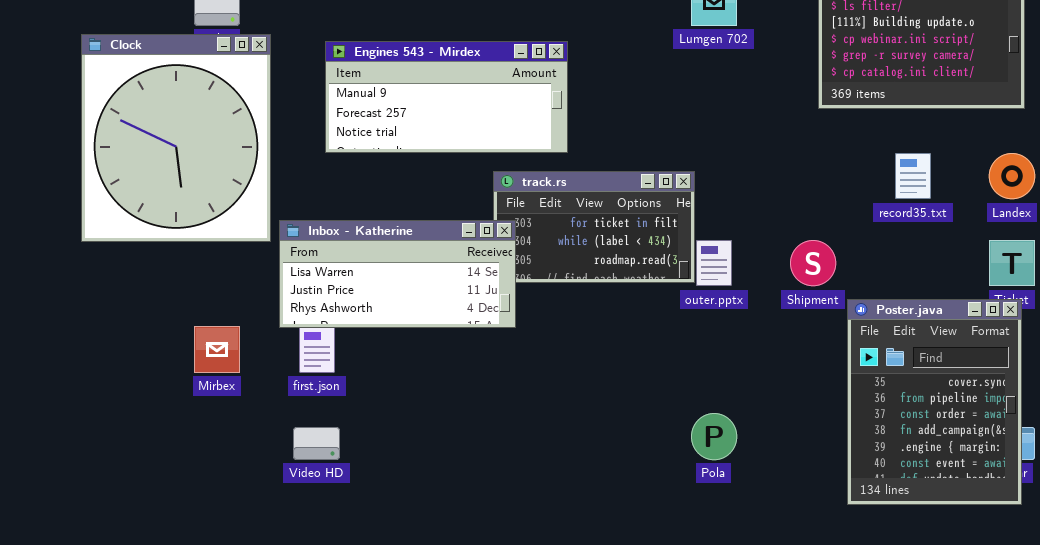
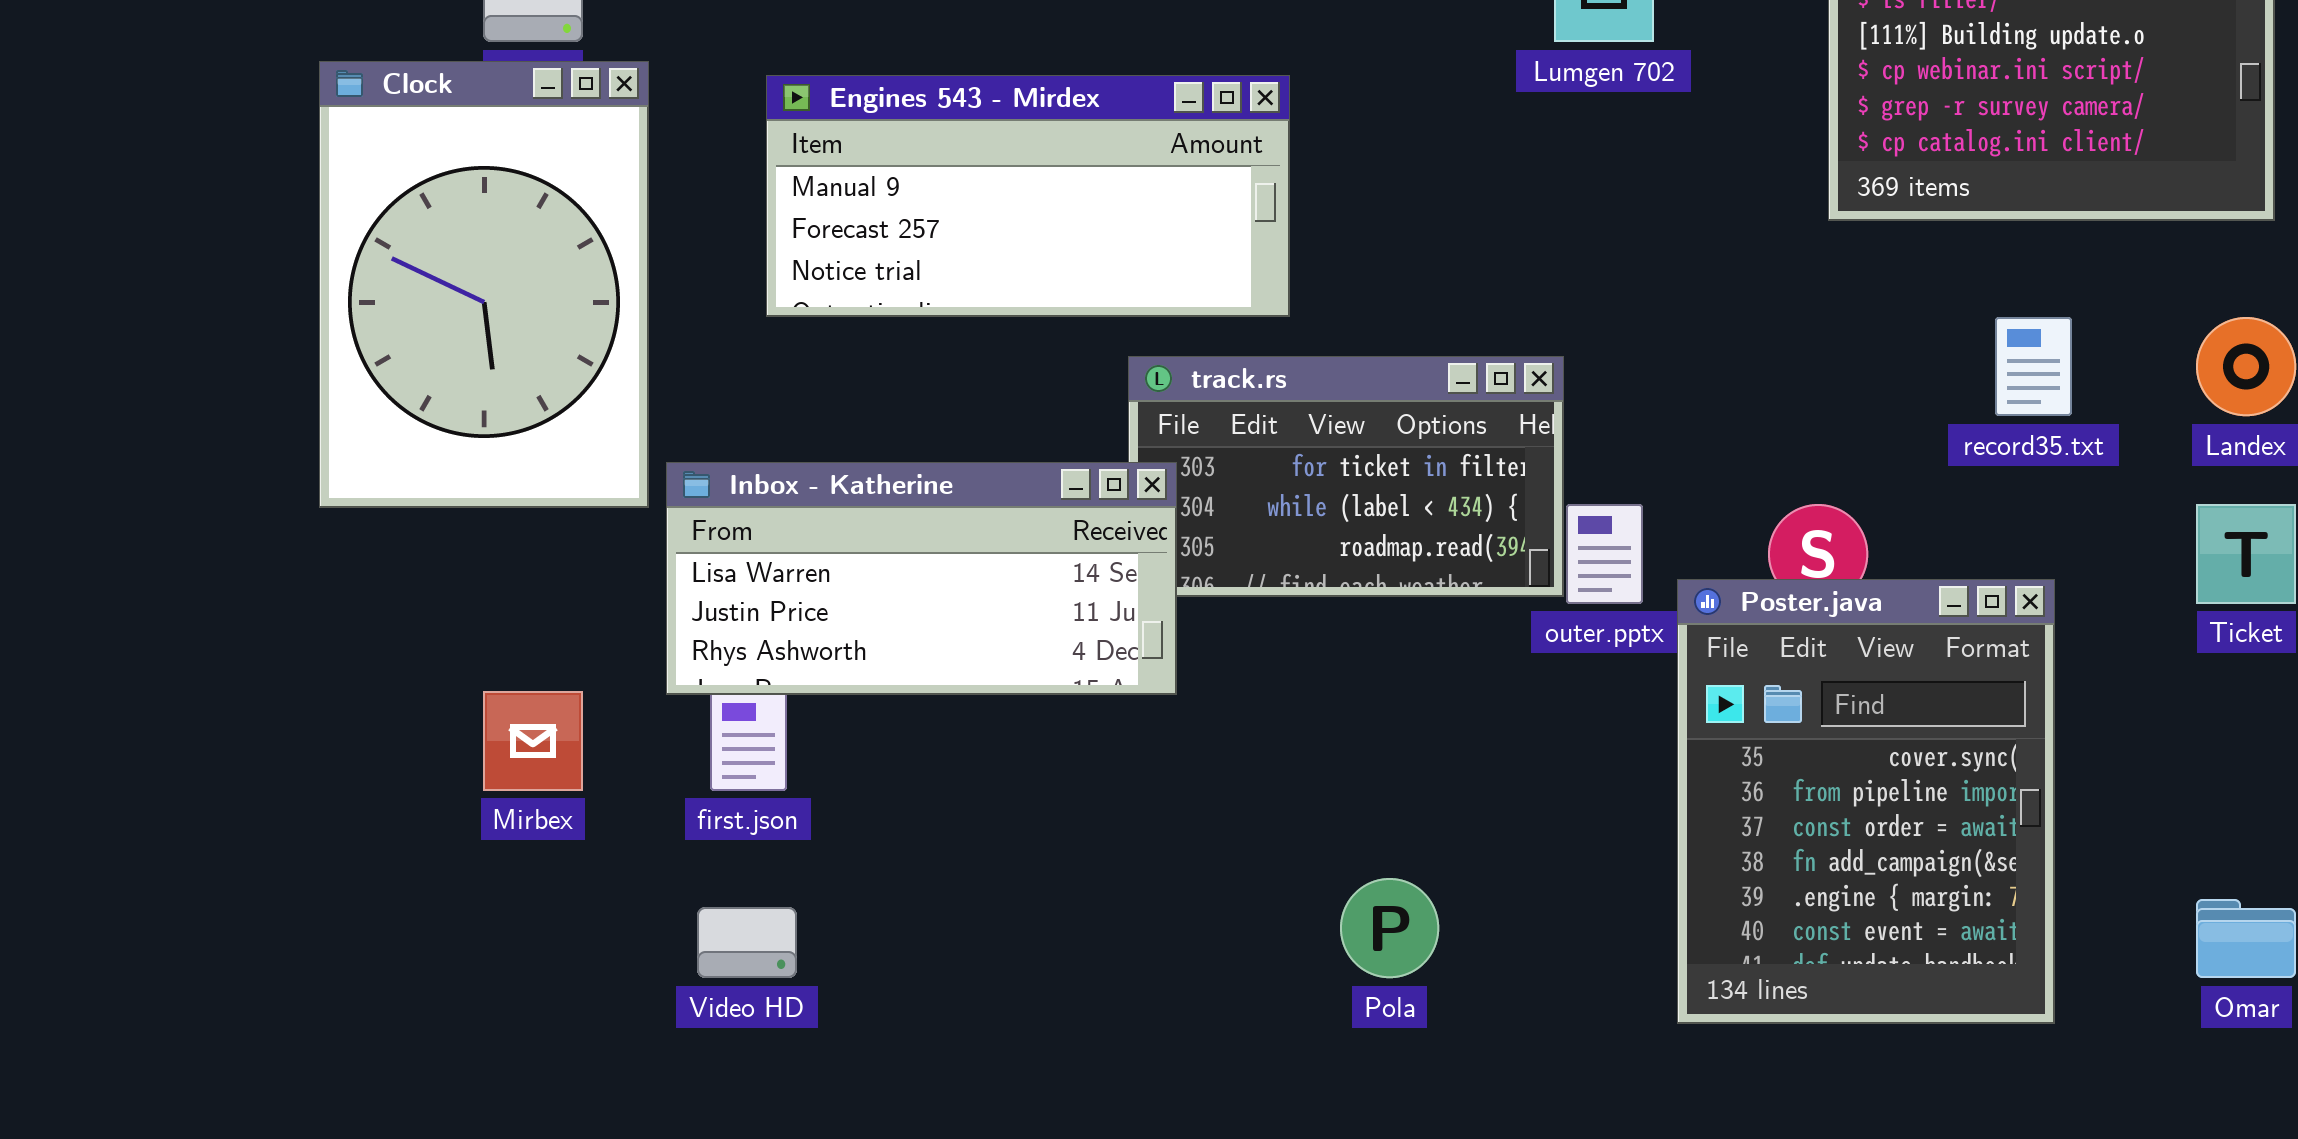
Clock: [81,34,271,242] -> [319,61,649,508], resized
Poster.java: [847,299,1022,505] -> [1677,579,2055,1024], moved
Pola: [691,413,737,460] -> [1340,878,1439,978], moved

